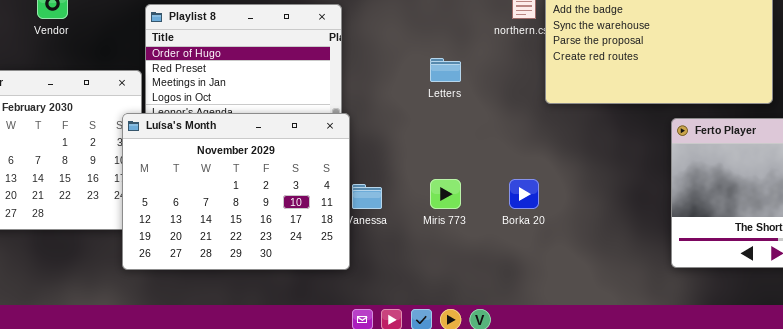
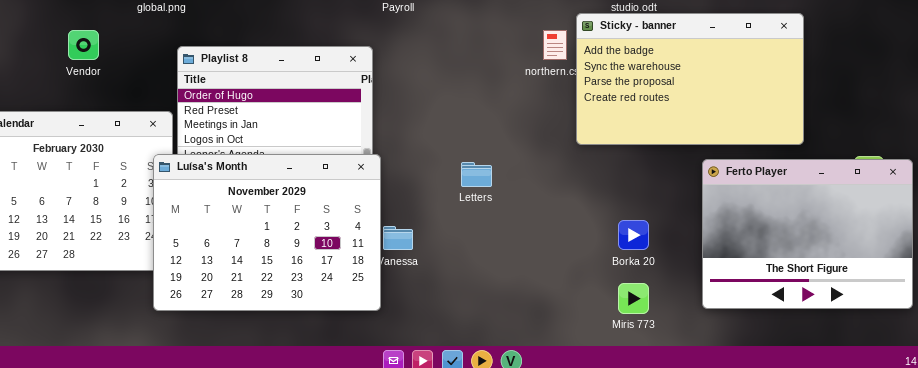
Letters: [430,58,461,82] -> [461,162,492,187], moved
Miris 773: [430,179,461,209] -> [618,283,649,314], moved
Borka 20: [509,179,539,209] -> [618,220,649,250], moved

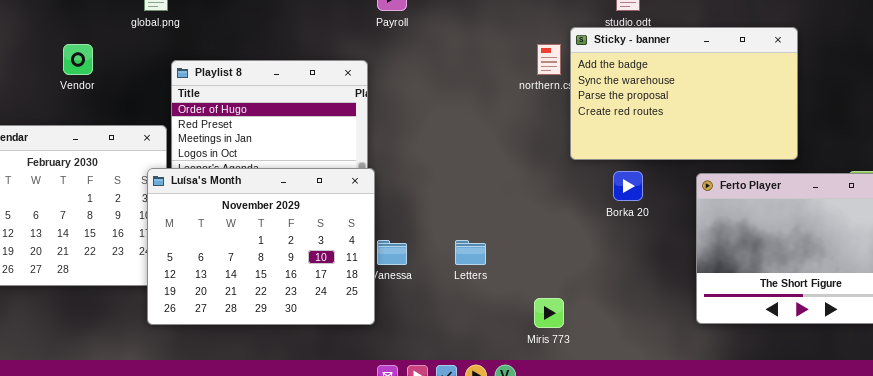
Letters: [461,162,492,187] -> [455,240,486,265], moved
Borka 20: [618,220,649,250] -> [613,171,643,201], moved
Miris 773: [618,283,649,314] -> [534,298,564,328], moved

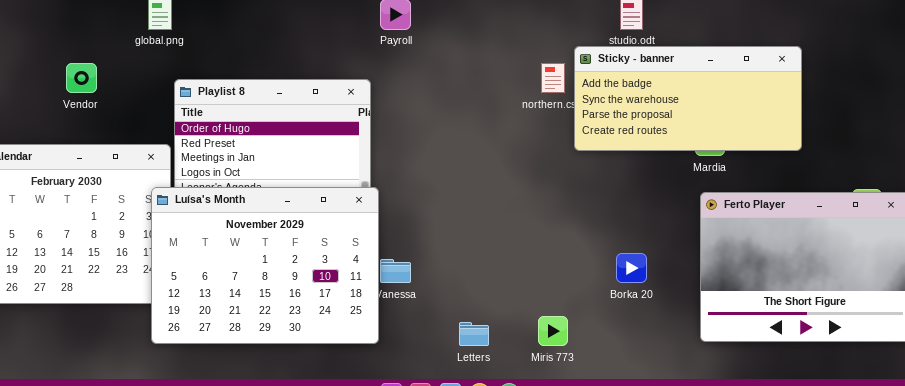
Sticky - banner: [570,27,798,160] -> [574,46,802,151], resized
Borka 20: [613,171,643,201] -> [616,253,647,283], moved
Letters: [455,240,486,265] -> [459,322,489,346], moved

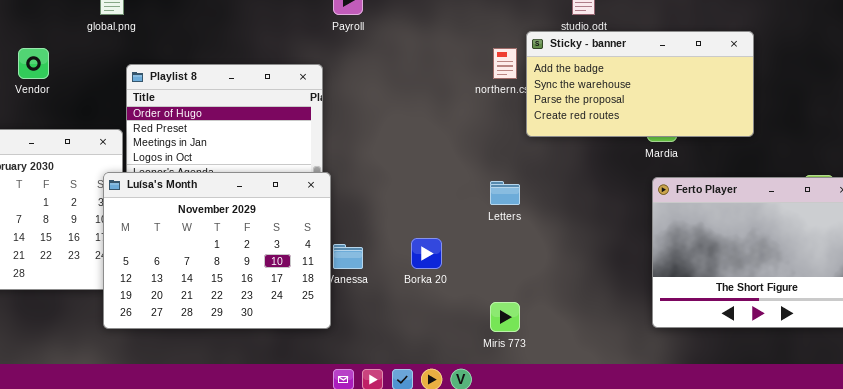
Borka 20: [616,253,647,283] -> [411,238,442,269], moved
Letters: [459,322,489,346] -> [490,181,520,205], moved

